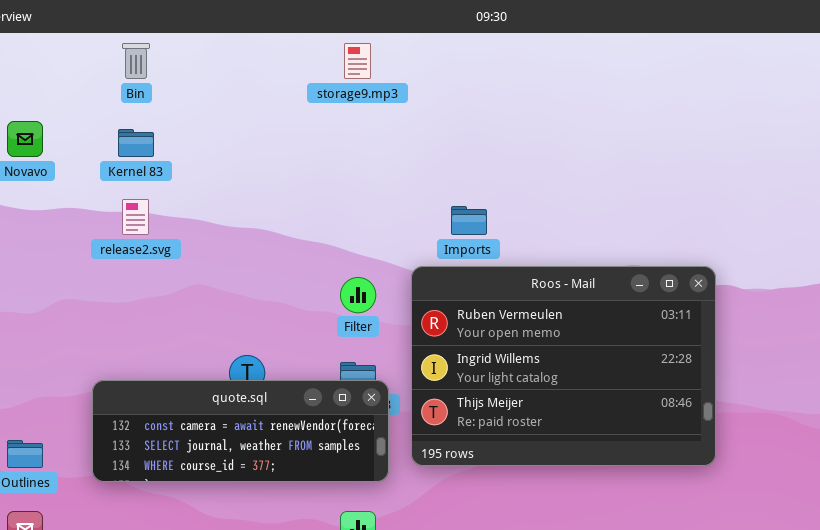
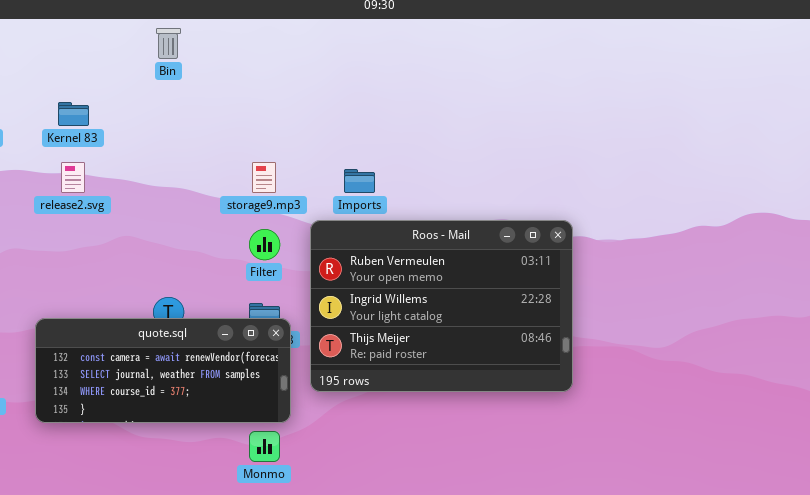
Bin: [122,43,150,79] -> [156,28,181,59], moved
storage9.mp3: [344,43,371,79] -> [252,162,276,193], moved
quote.sql: [92,380,389,482] -> [35,318,291,423], resized

